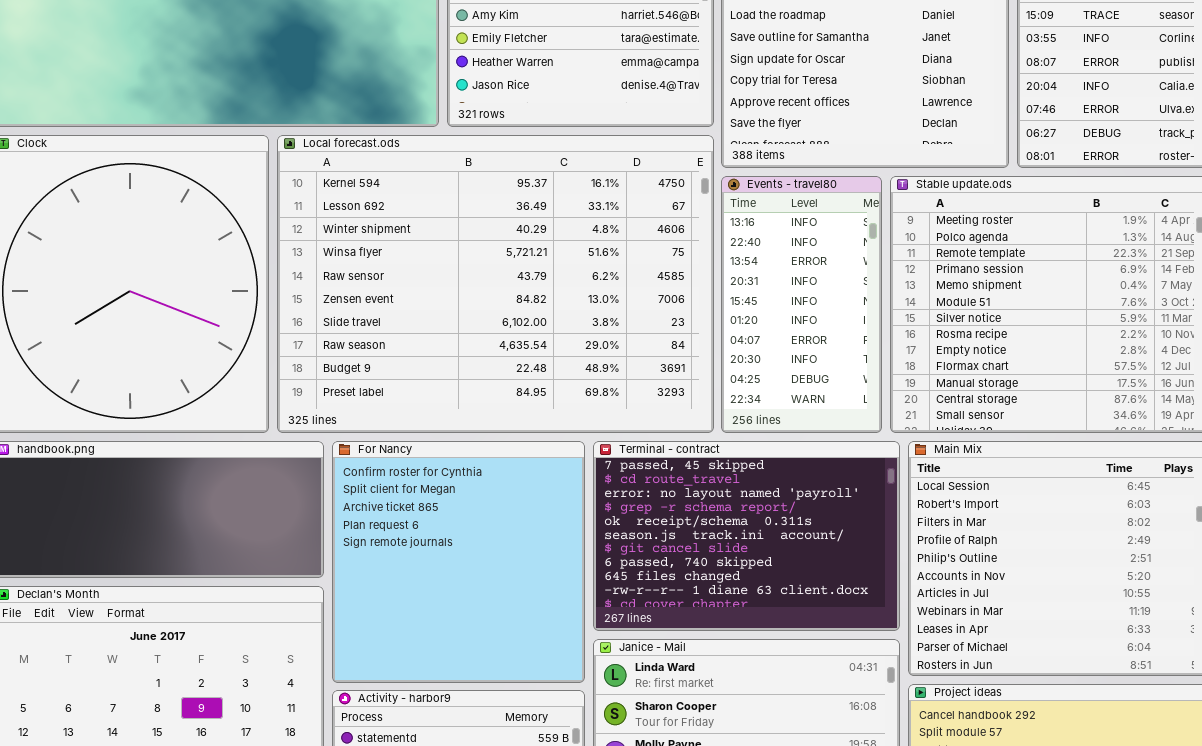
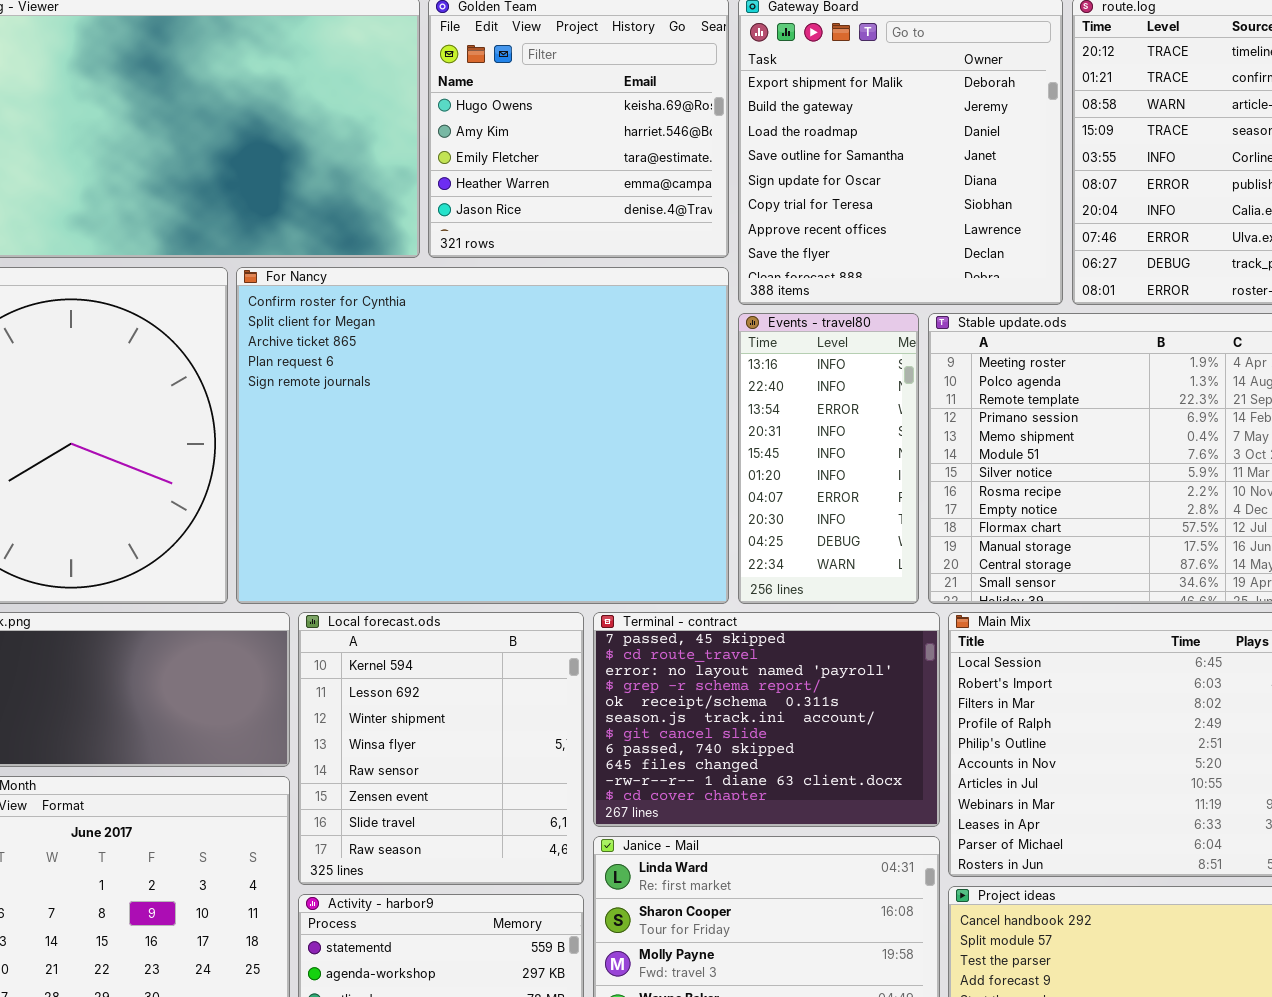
Local forecast.ods: [277,135,714,433] -> [298,612,584,885], moved, resized
For Nancy: [332,441,585,683] -> [236,267,729,604], moved, resized

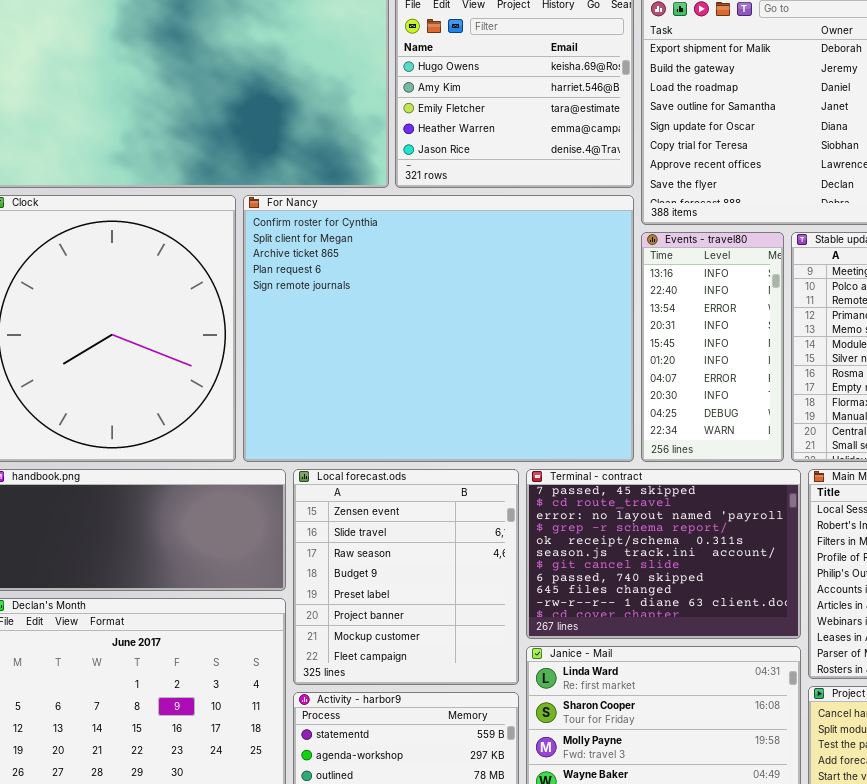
Local forecast.ods: [298,612,584,885] -> [293,469,519,685], scrolled down 5 rows

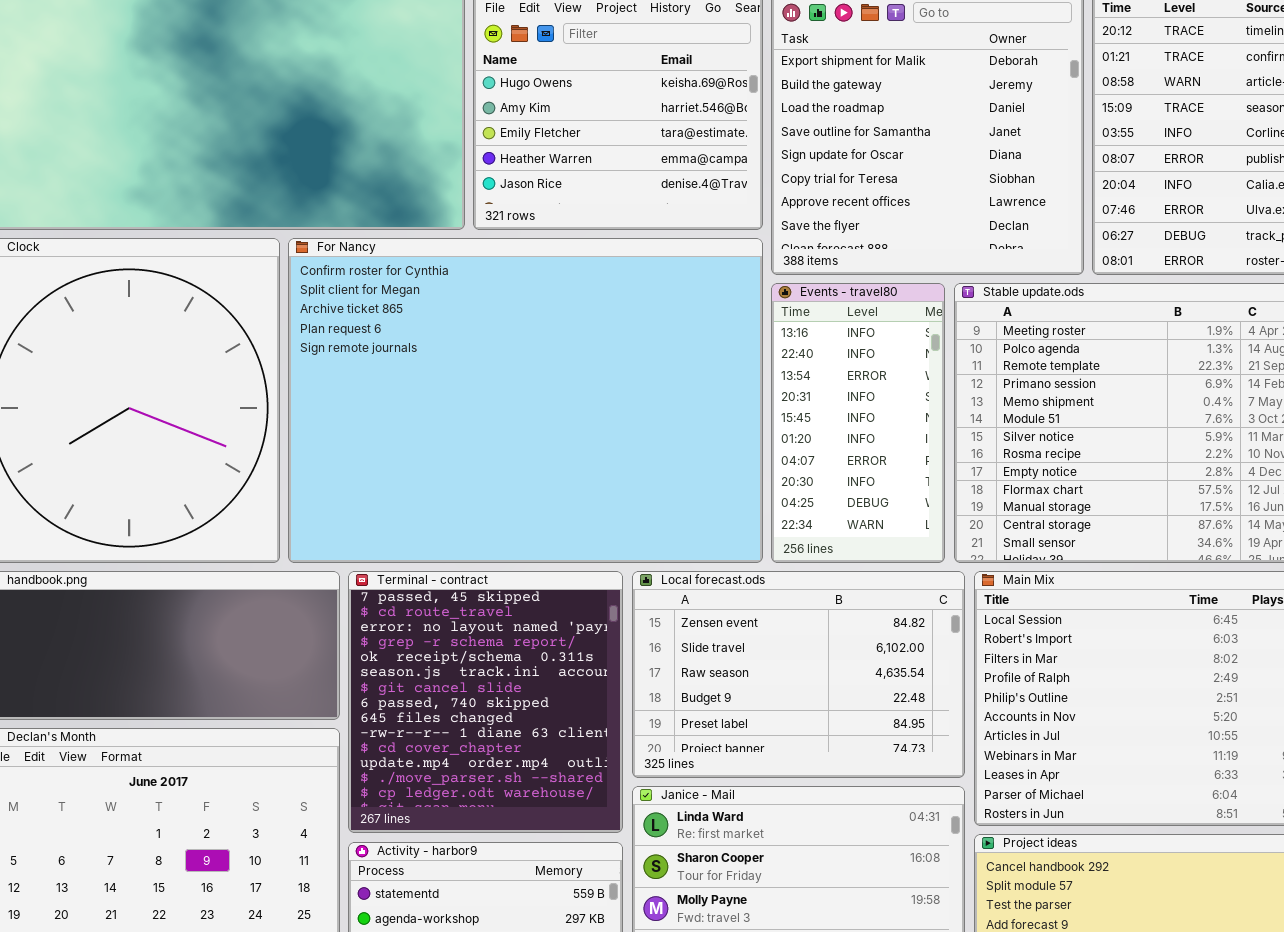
Local forecast.ods: [293,469,519,685] -> [632,571,965,778], moved, resized
Terminal - contract: [526,469,801,639] -> [348,571,623,833], moved, resized

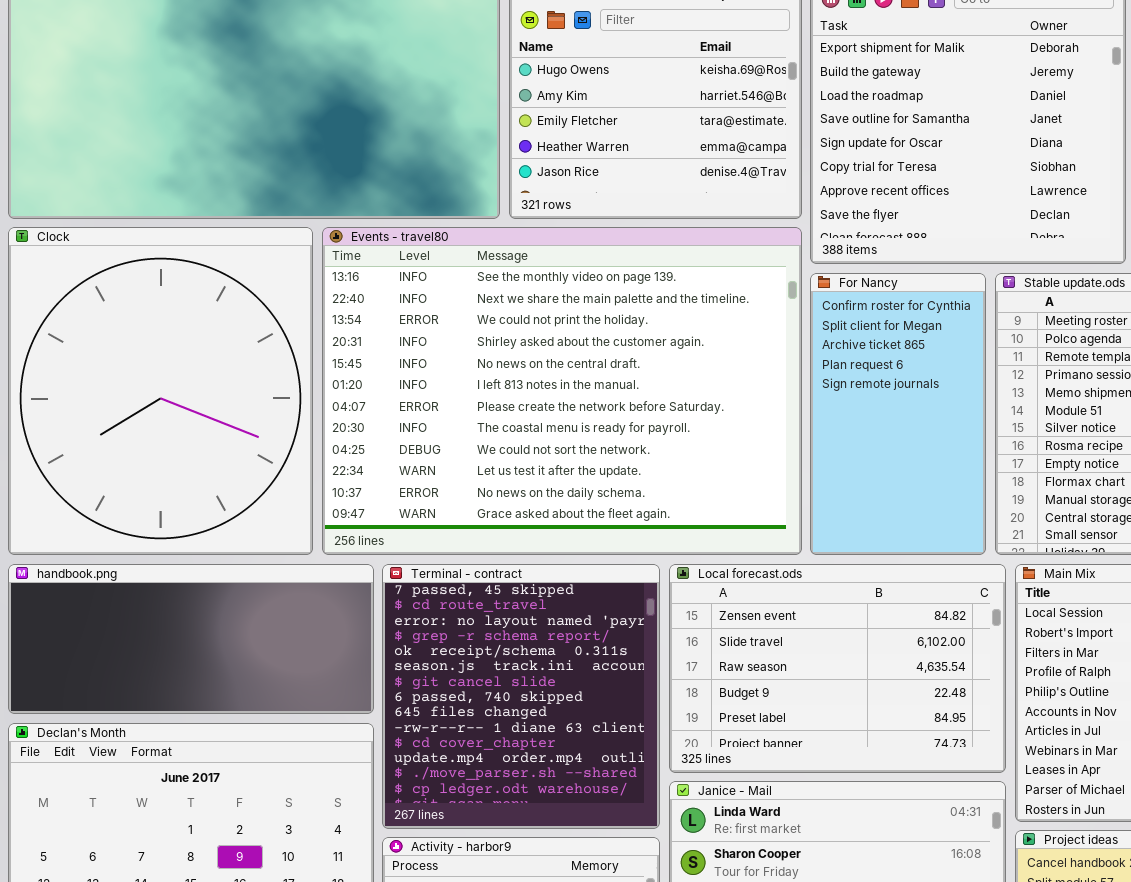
For Nancy: [288,238,763,563] -> [810,273,986,555], moved, resized
Events - travel80: [771,283,945,563] -> [322,227,802,555], moved, resized

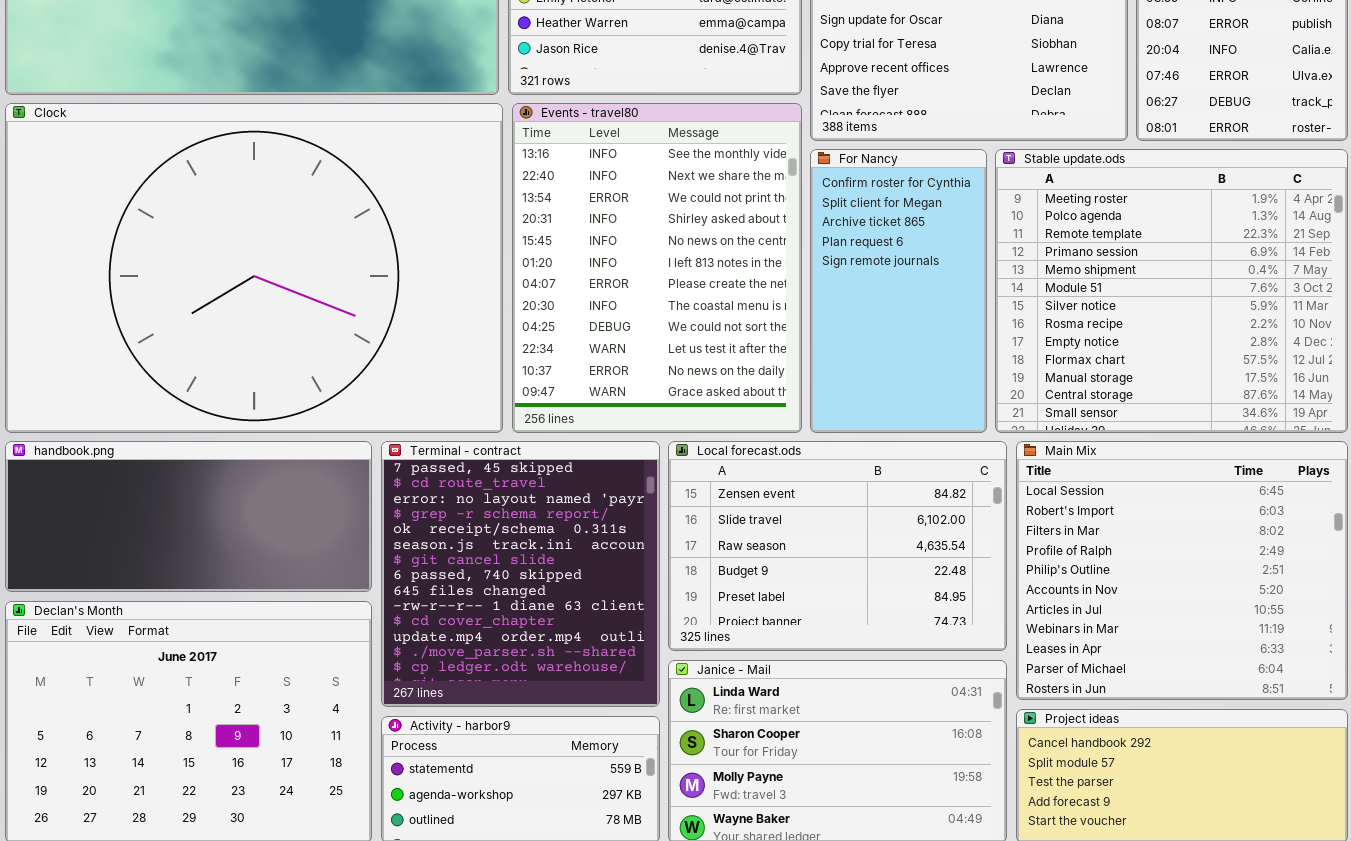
Clock: [8,227,313,555] -> [5,103,503,433], resized
Events - travel80: [322,227,802,555] -> [512,103,802,433], resized

